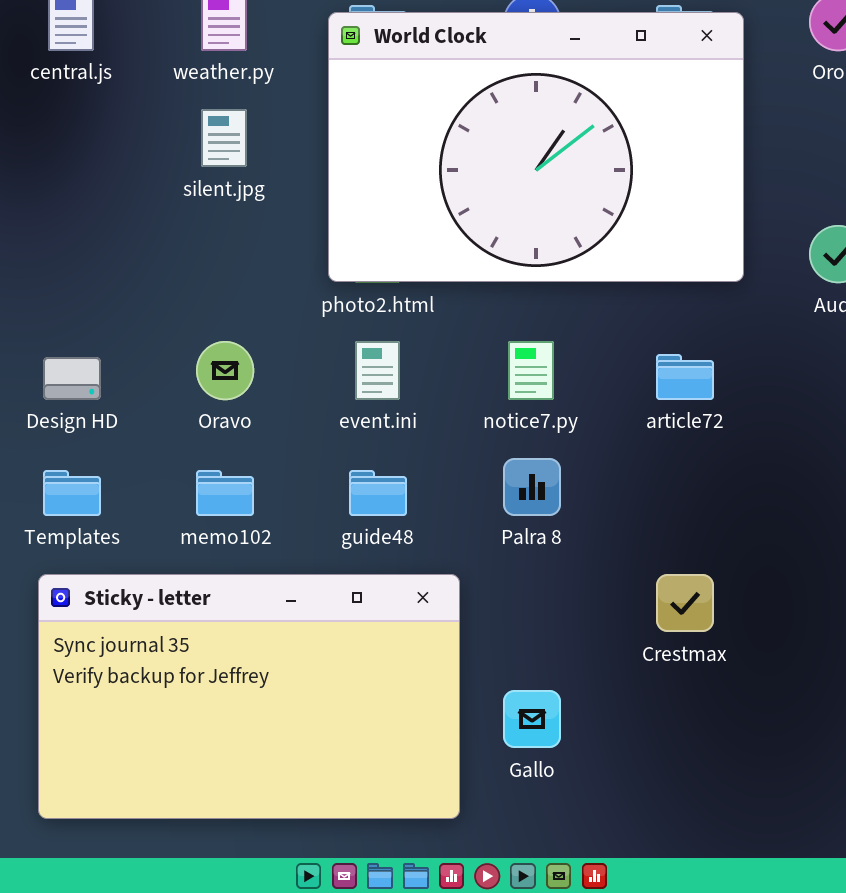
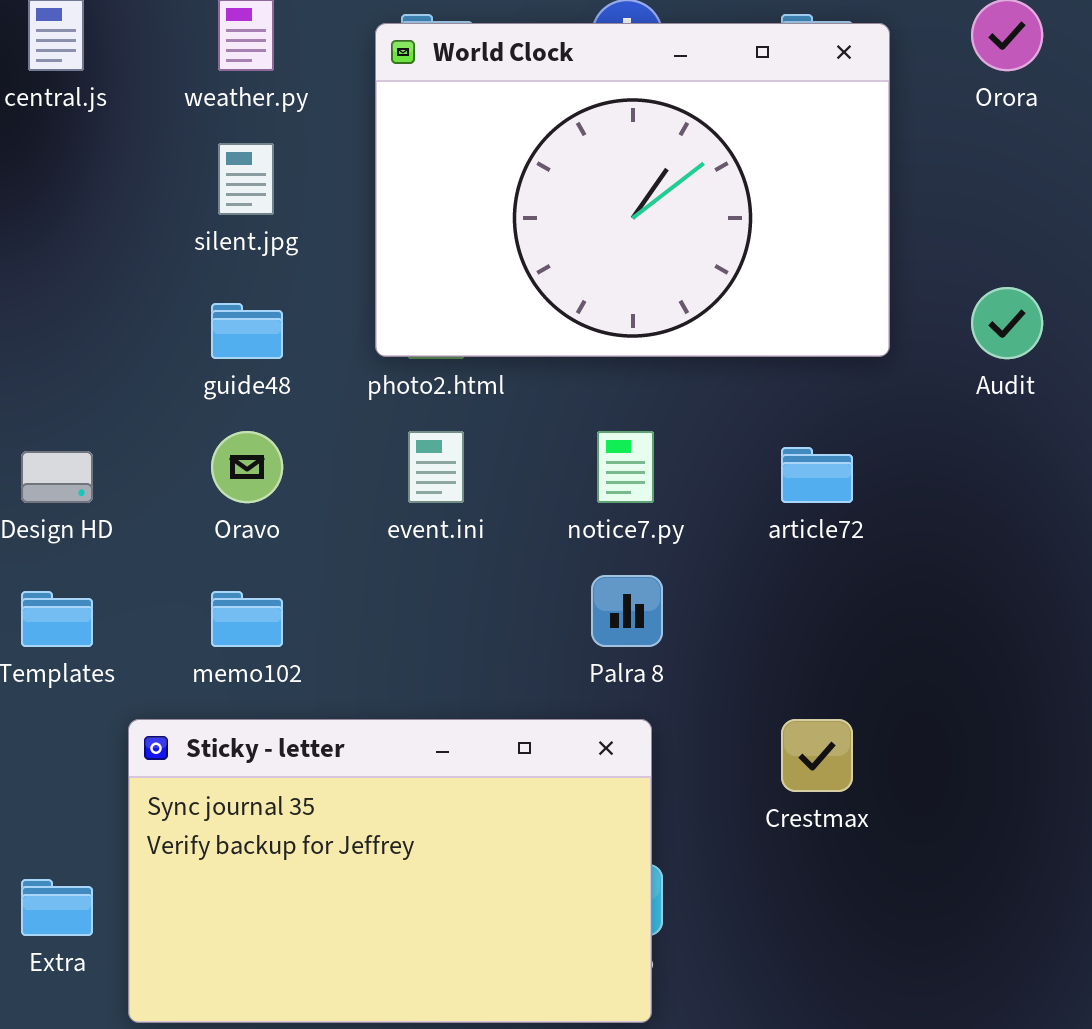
guide48: [349,470,407,516] -> [211,303,283,359], moved
Sticky - letter: [38,574,460,819] -> [128,719,652,1023], moved

